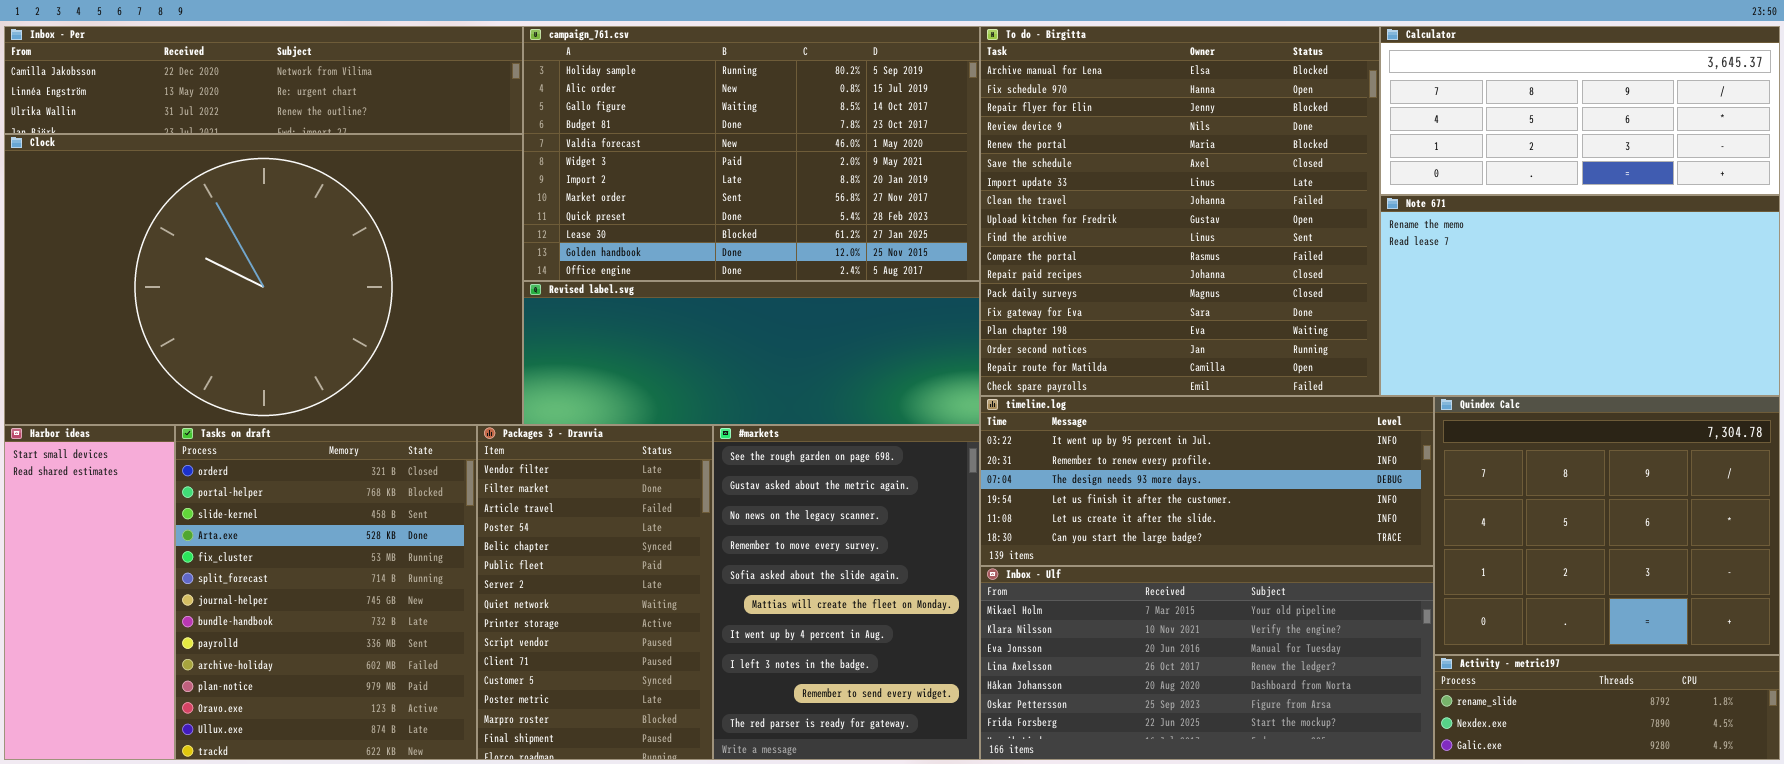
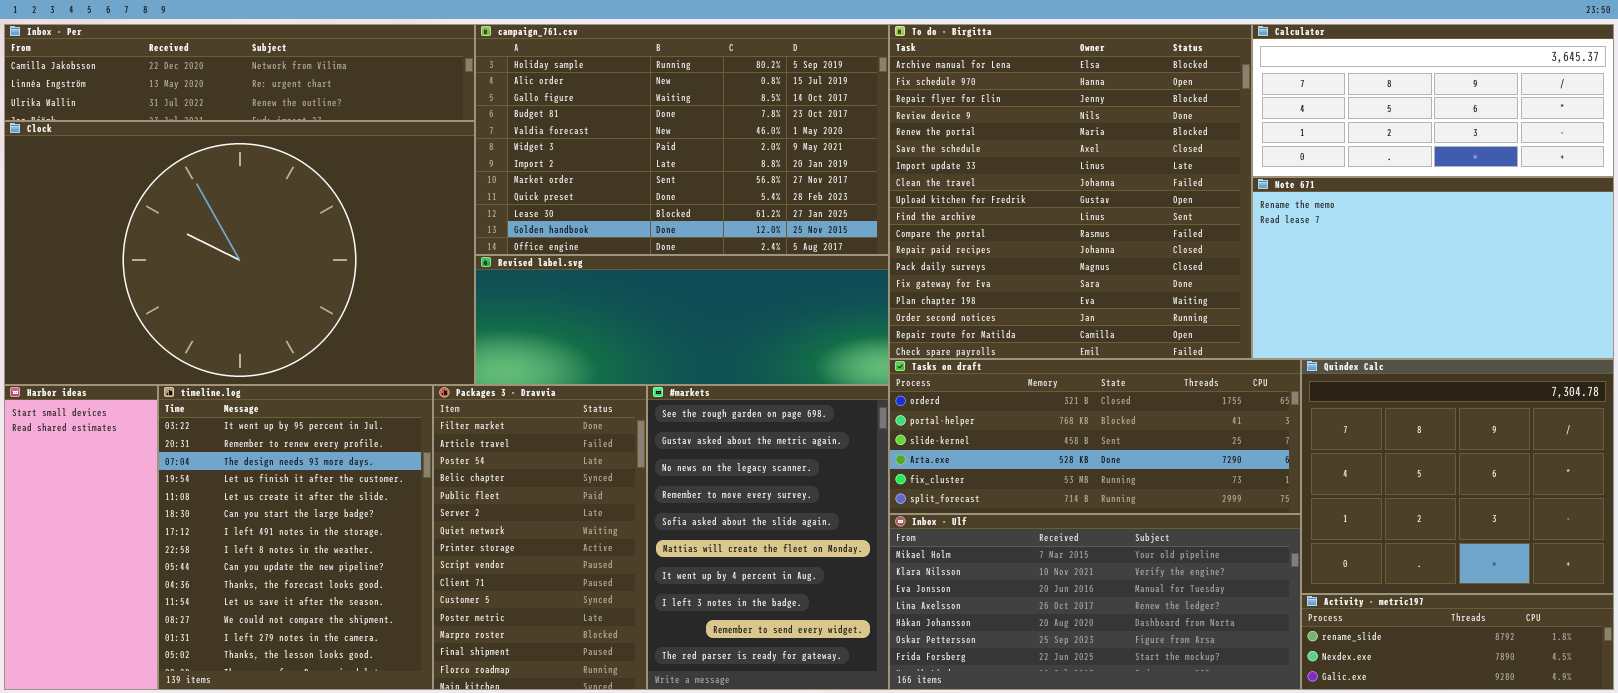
timeline.log: [980,396,1434,566] -> [158,385,433,690], moved, resized
Tasks on draft: [175,425,477,760] -> [889,359,1301,514], moved, resized
Packages 3 - Dravvia: [477,425,713,760] -> [433,385,647,690], scrolled down 1 row

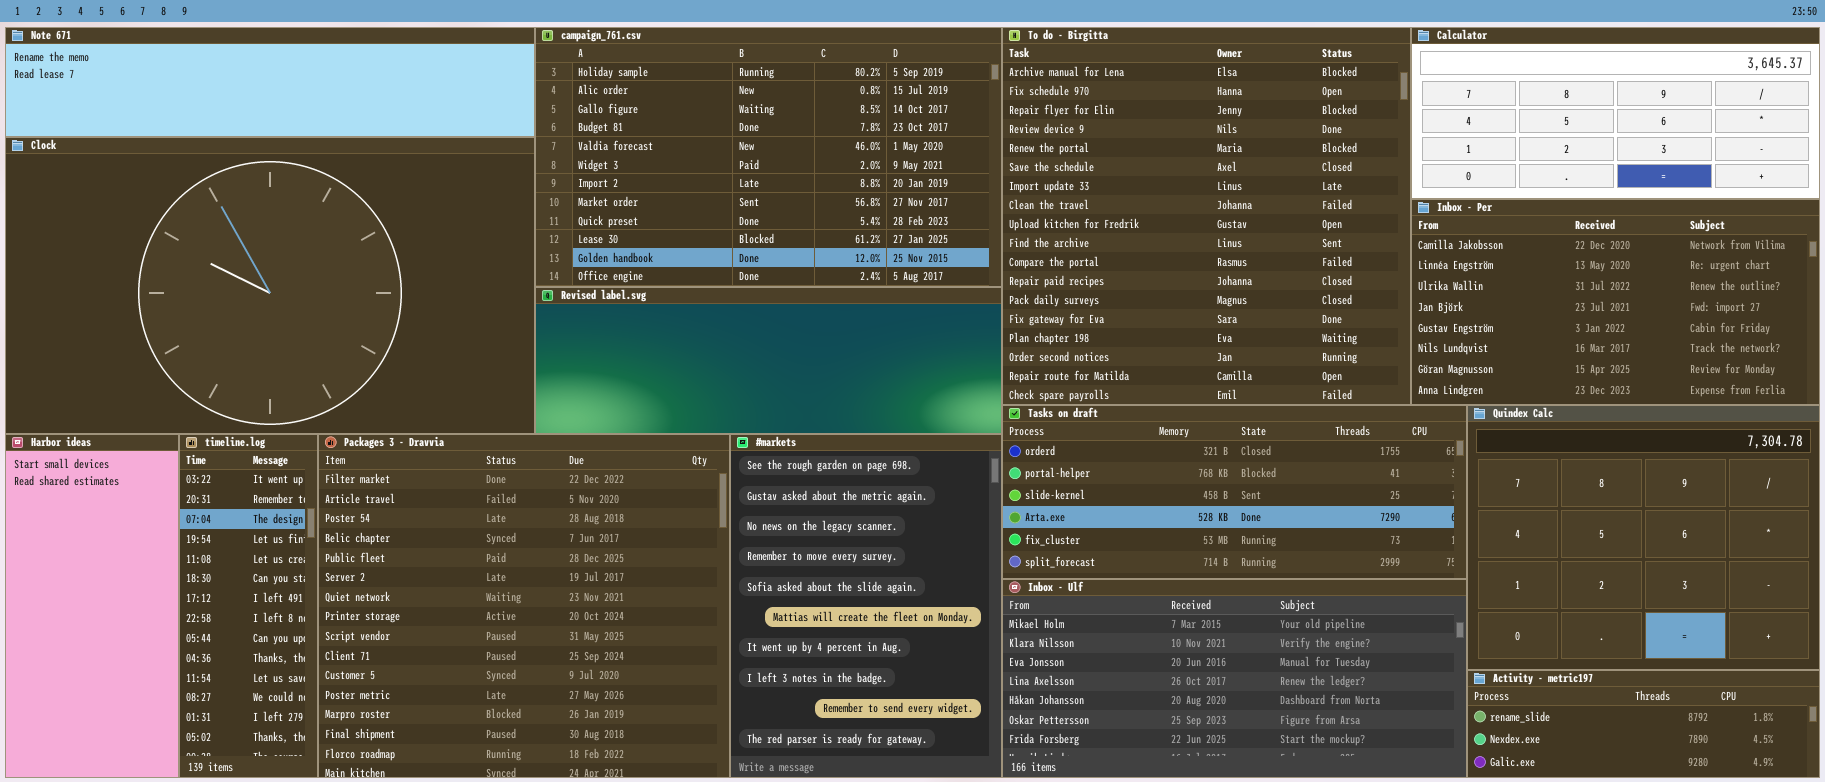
Inbox - Per: [4,24,475,121] -> [1411,199,1820,405], moved, resized
Note 671: [1252,177,1614,359] -> [5,27,535,137], moved, resized
timeline.log: [158,385,433,690] -> [179,434,318,778], resized
Packages 3 - Dravvia: [433,385,647,690] -> [318,434,730,778], resized

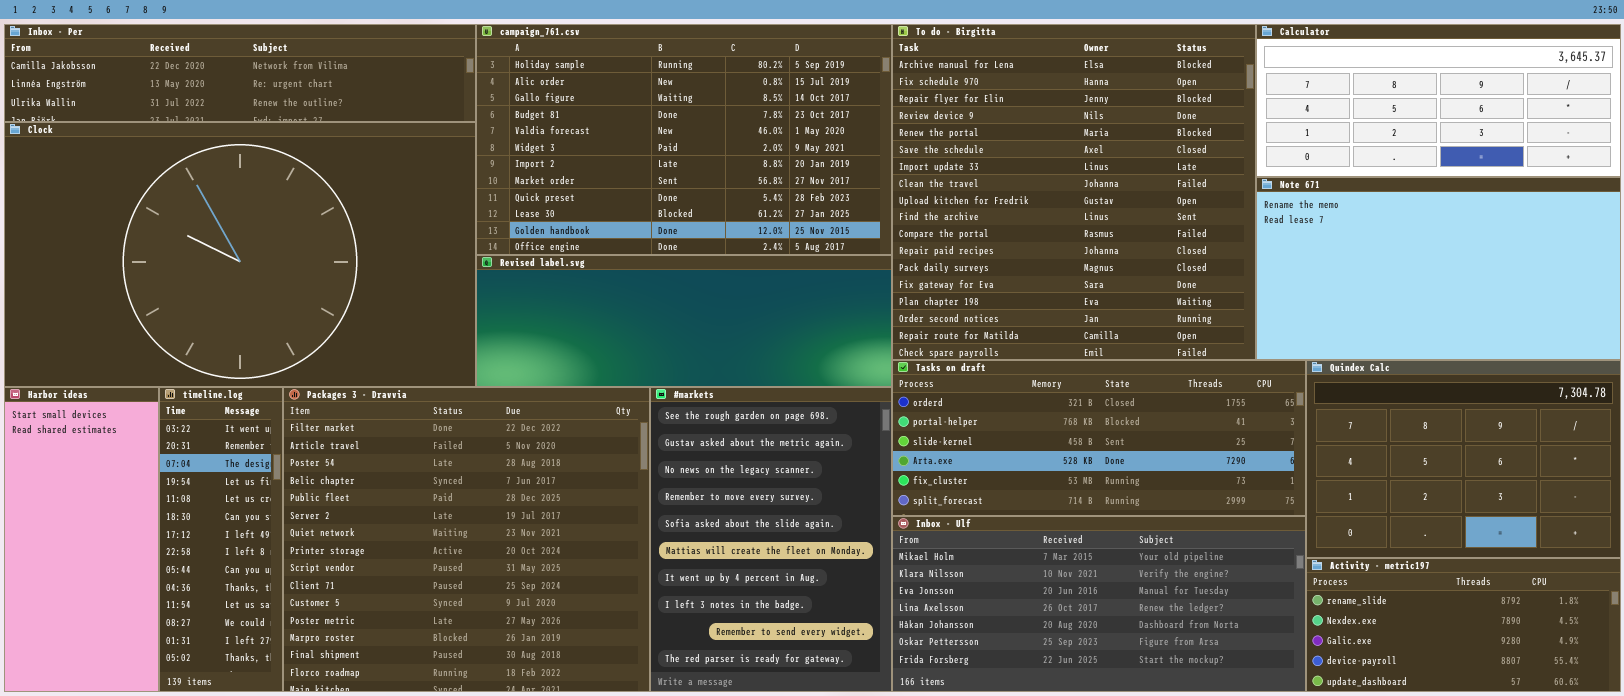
Note 671: [5,27,535,137] -> [1256,177,1621,360], moved, resized
Inbox - Per: [1411,199,1820,405] -> [4,24,476,122], moved, resized
Quindex Calc: [1467,405,1820,670] -> [1306,360,1621,558], resized
Activity - metric197: [1467,670,1820,778] -> [1306,558,1621,692], resized

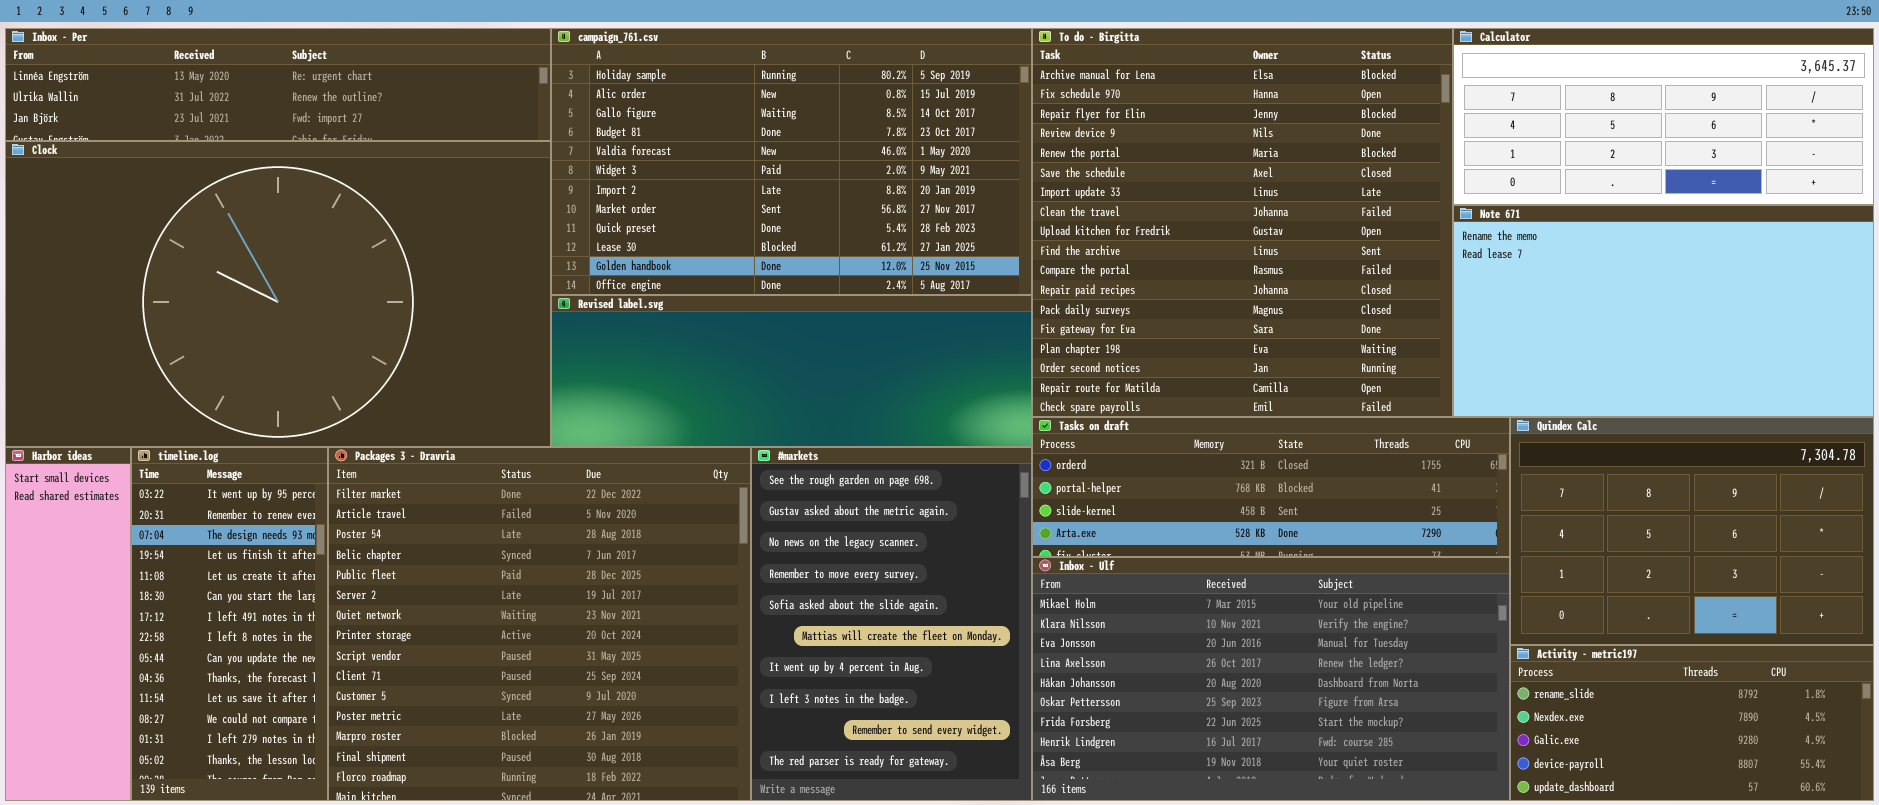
Inbox - Per: [4,24,476,122] -> [5,28,551,141], scrolled down 1 row
Tasks on draft: [892,360,1306,516] -> [1032,417,1510,557], resized
Harbor ideas: [4,387,159,692] -> [5,447,131,801], resized
timeline.log: [159,387,283,692] -> [131,447,328,801], resized
Inbox - Ulf: [892,516,1306,692] -> [1032,557,1510,801], resized

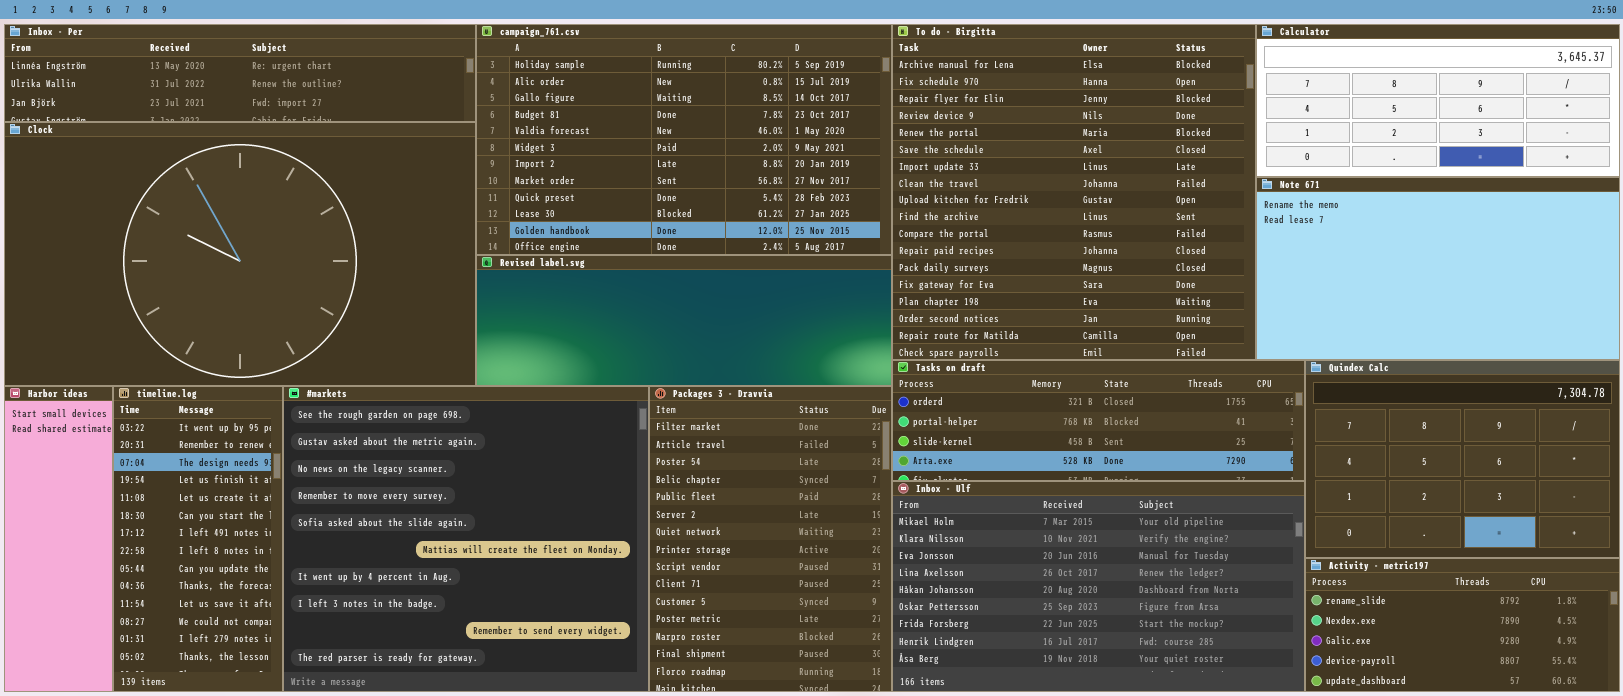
Packages 3 - Dravvia: [328,447,751,801] -> [649,386,892,692], moved, resized
#markets: [751,447,1032,801] -> [283,386,649,692], moved, resized

